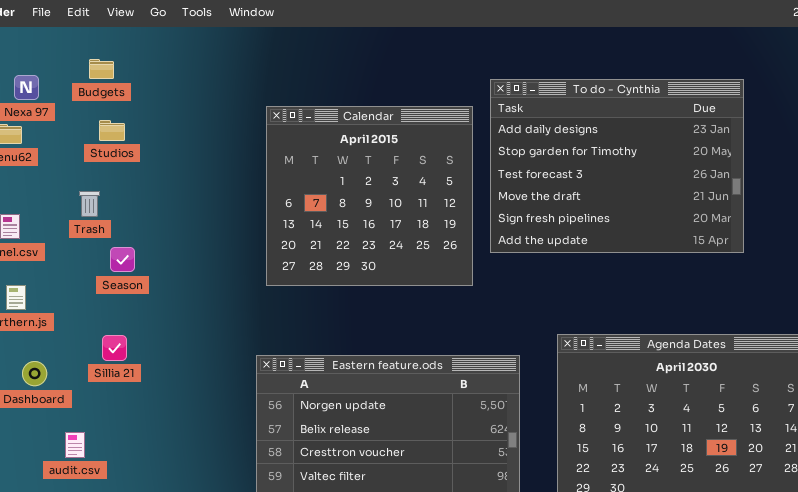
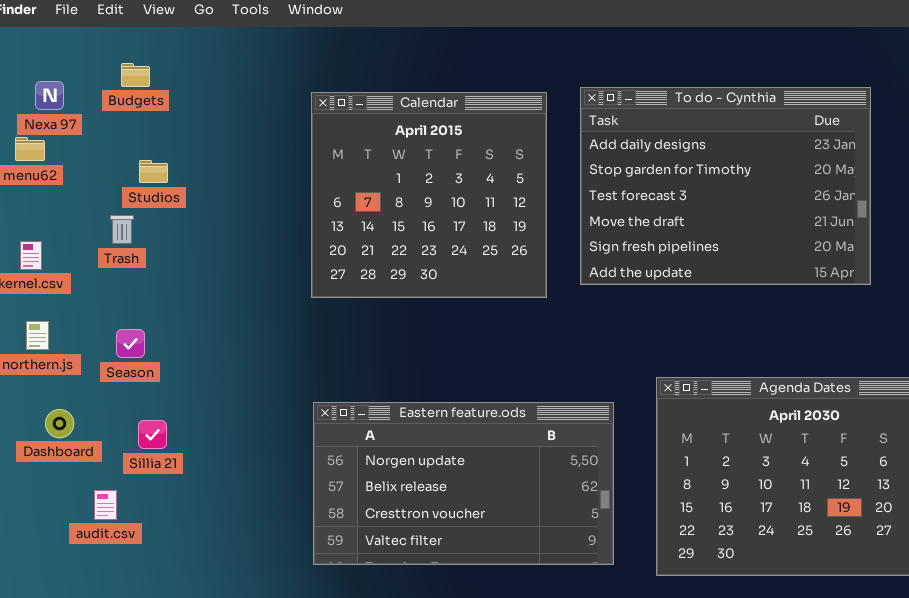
Calendar: [266,106,473,286] -> [311,92,547,298], moved
Studios: [99,120,125,141] -> [139,160,168,183], moved
Season: [110,247,135,272] -> [116,329,145,358], moved
Sillia 21: [102,335,127,361] -> [138,420,167,449], moved

